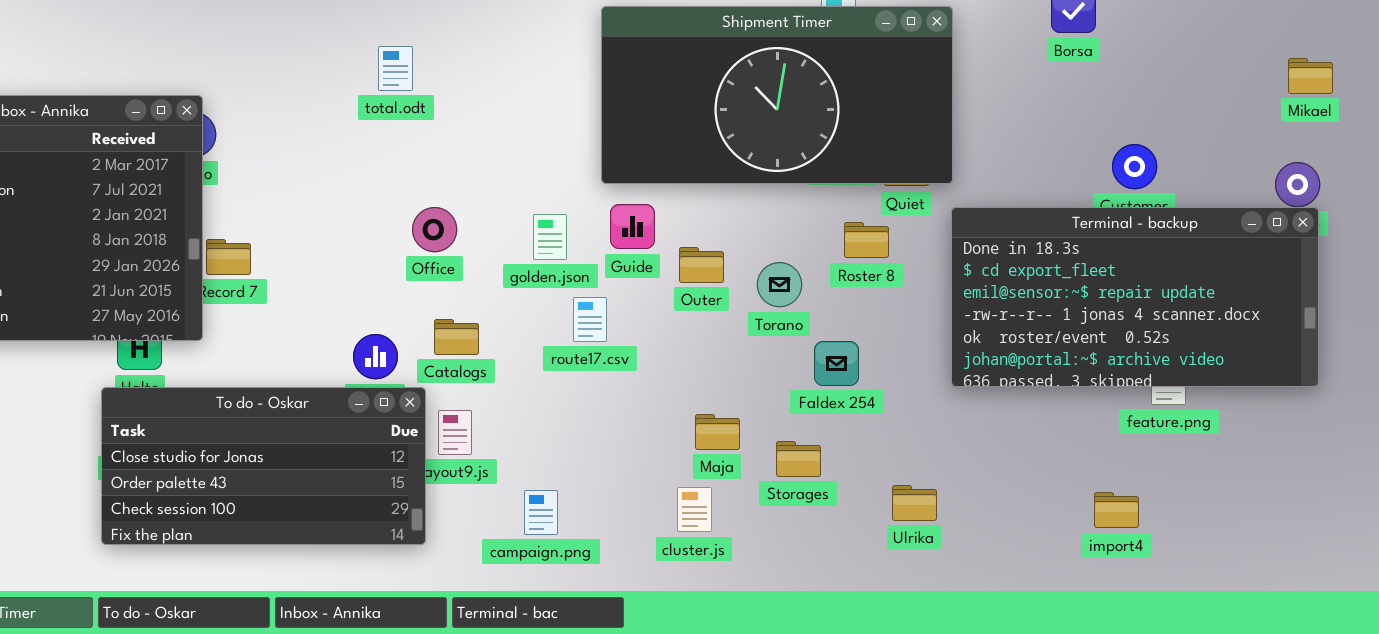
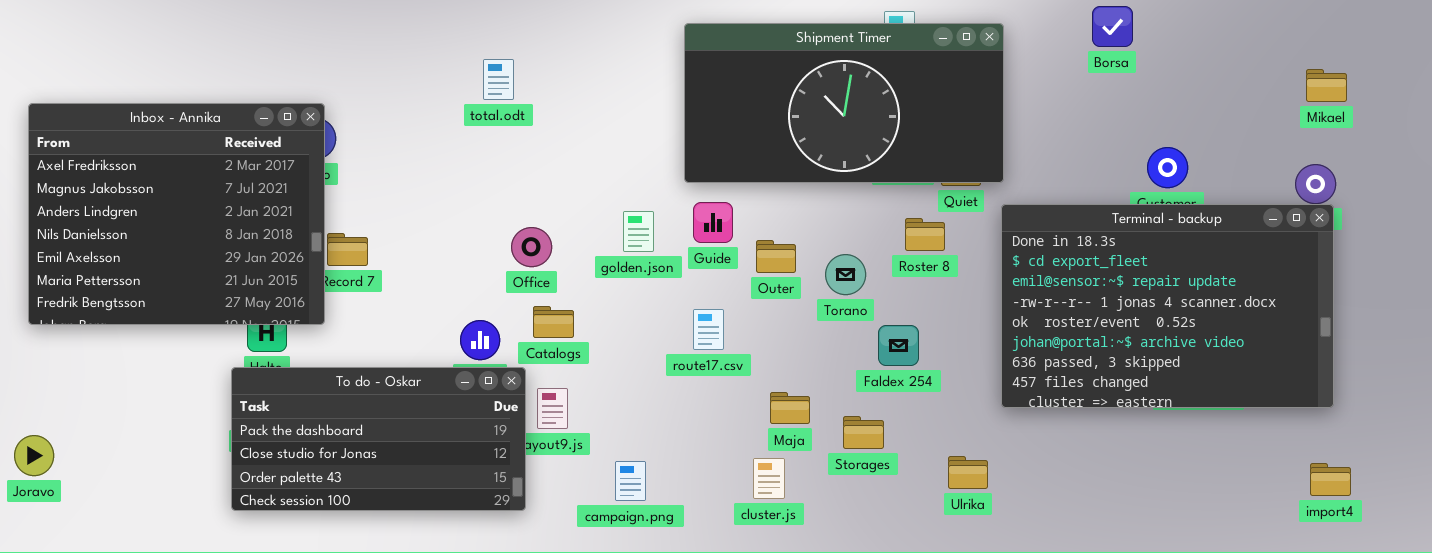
Office: [412,207,457,252] -> [511,227,552,267], moved
Terminal - backup: [951,207,1319,387] -> [1001,204,1334,408], resized
route17.csv: [573,297,607,342] -> [693,309,724,350], moved
To do - Oskar: [101,387,426,545] -> [231,367,526,511], scrolled up 1 row
import4: [1094,492,1139,528] -> [1310,463,1351,496], moved

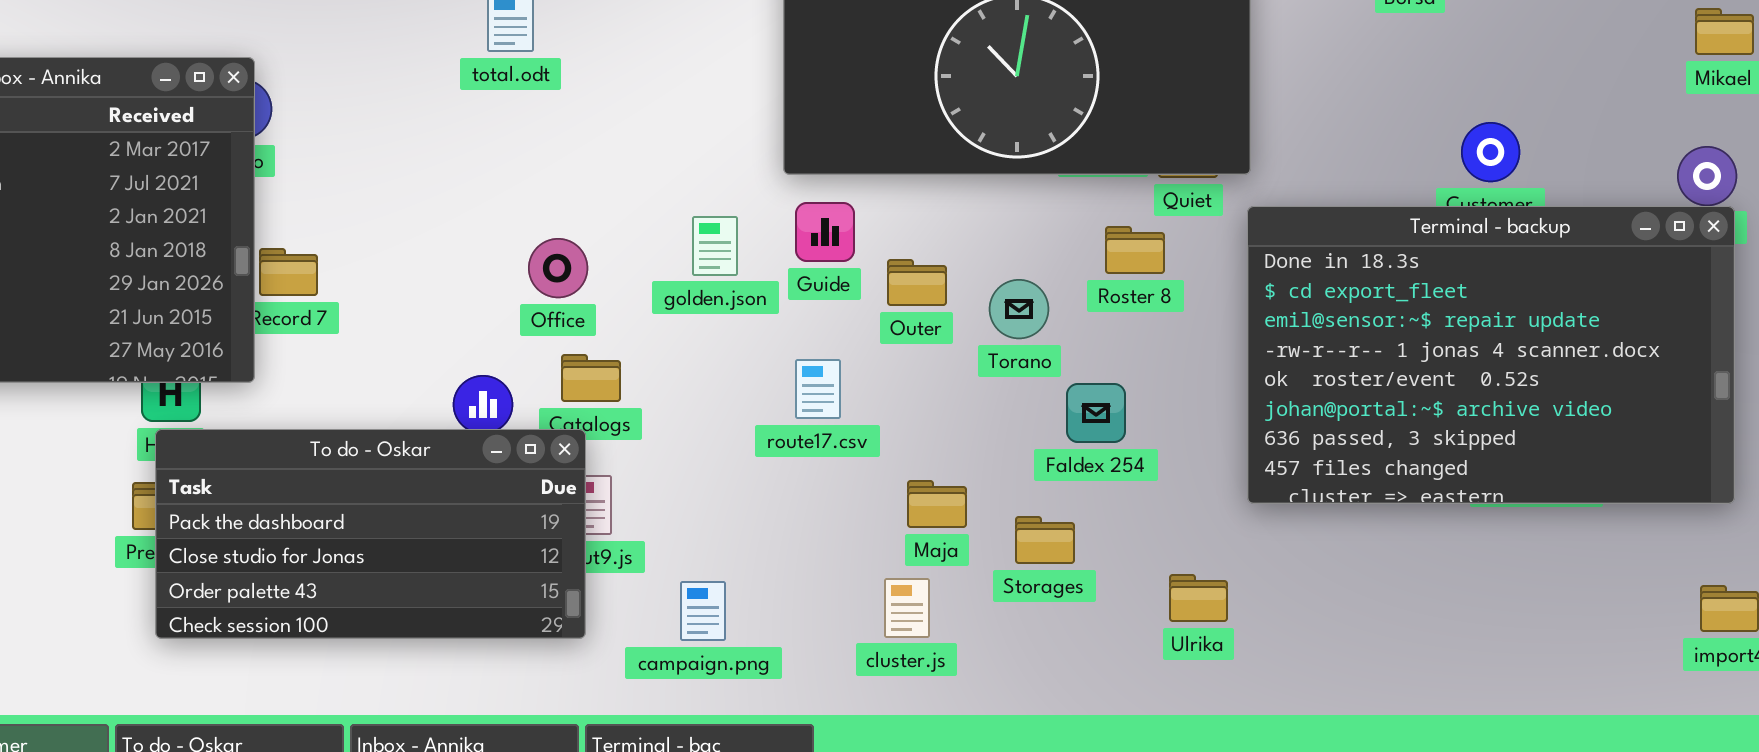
To do - Oskar: [231,367,526,511] -> [155,429,586,639], moved

